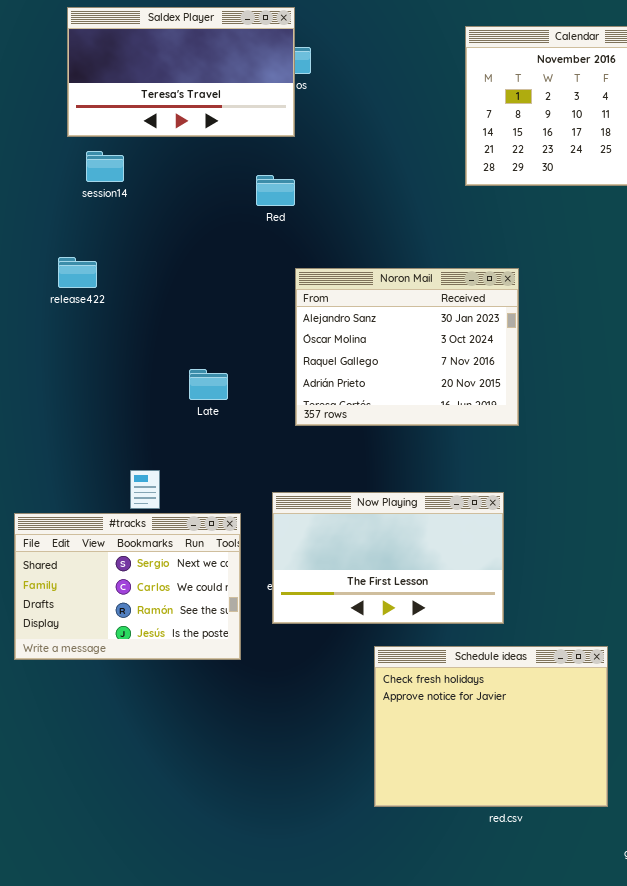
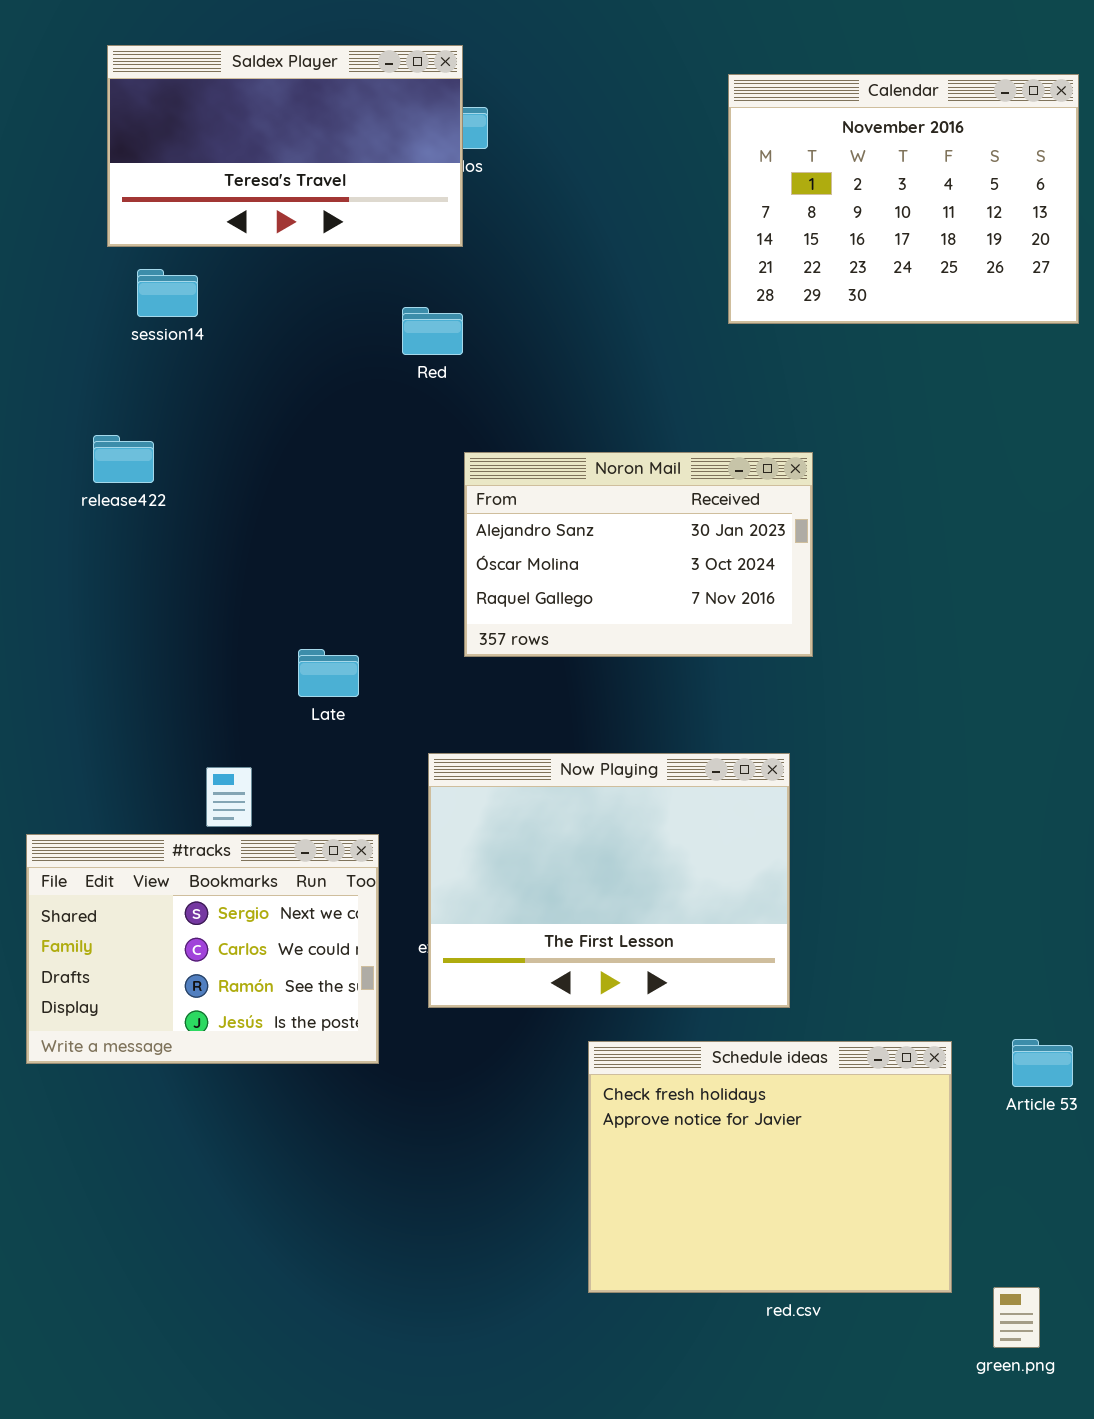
Noron Mail: [295,268,519,426] -> [464,452,813,657], resized
Late: [189,369,228,400] -> [298,649,359,697], moved
Now Playing: [272,492,504,624] -> [428,753,790,1008], resized

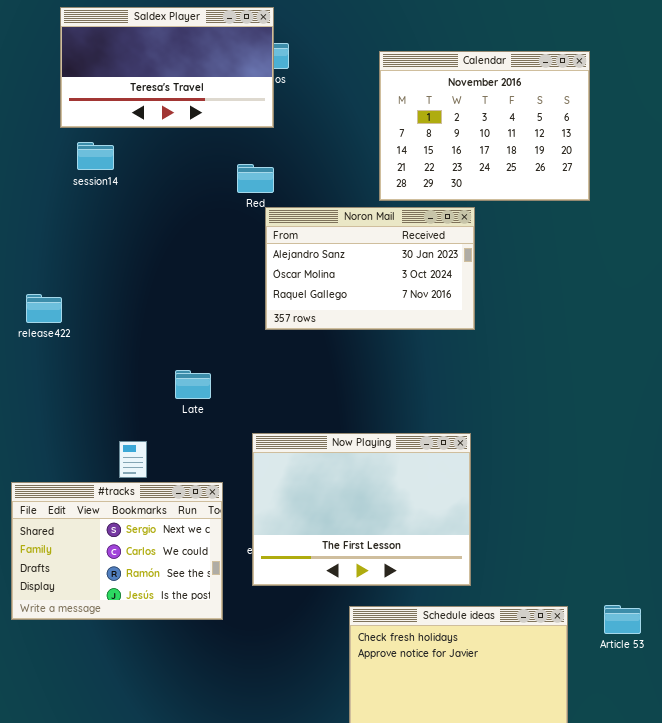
Calendar: [728,74,1079,324] -> [379,51,590,201], moved
release422: [93,435,154,483] -> [26,294,62,323], moved
Noron Mail: [464,452,813,657] -> [265,207,475,330], moved

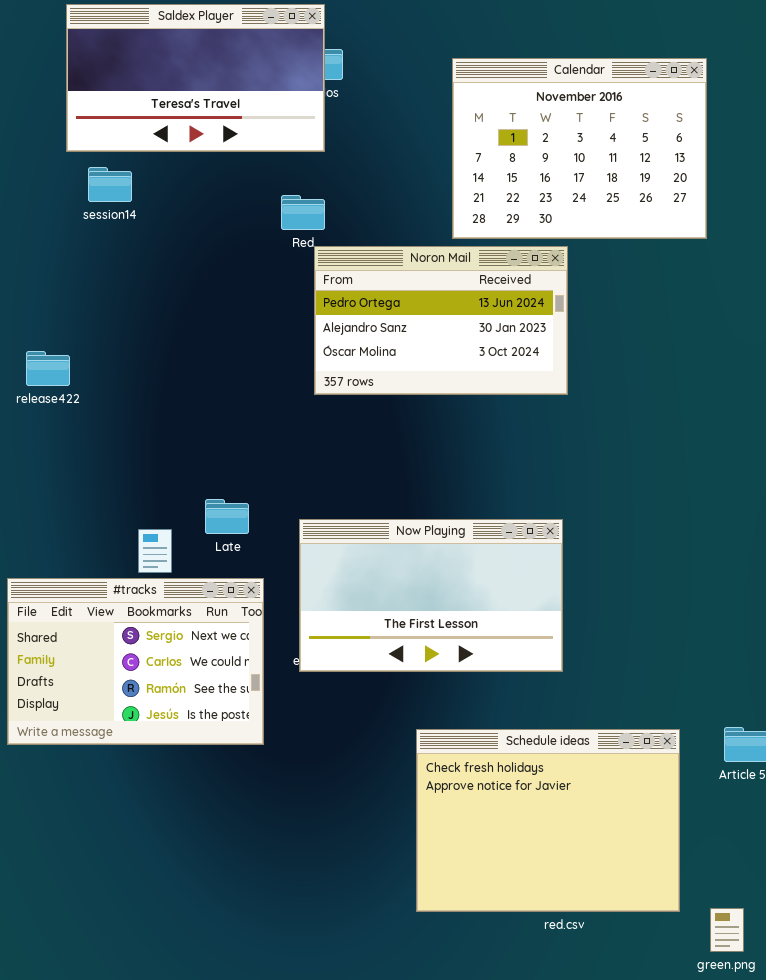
Noron Mail: [265,207,475,330] -> [314,246,568,395], scrolled up 1 row
Late: [175,370,211,399] -> [205,499,249,534], moved
Now Playing: [252,433,471,586] -> [299,519,563,672], resized

